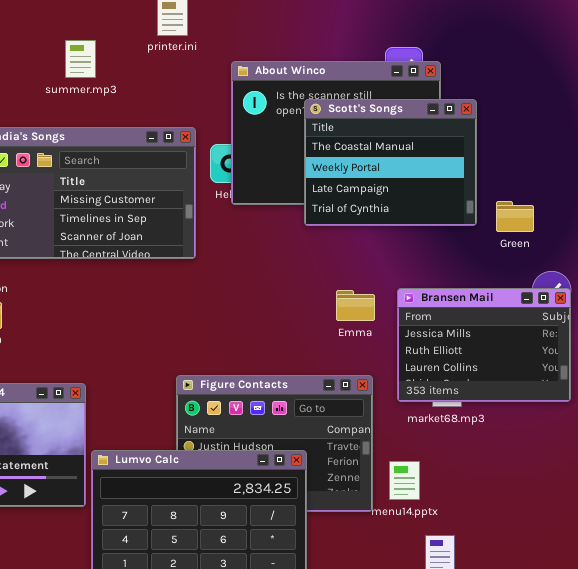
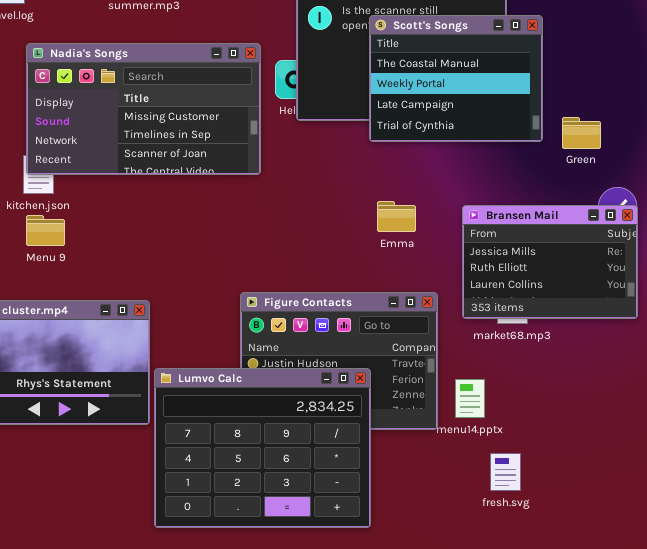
Emma: [336,290,375,321] -> [377,201,416,232], moved

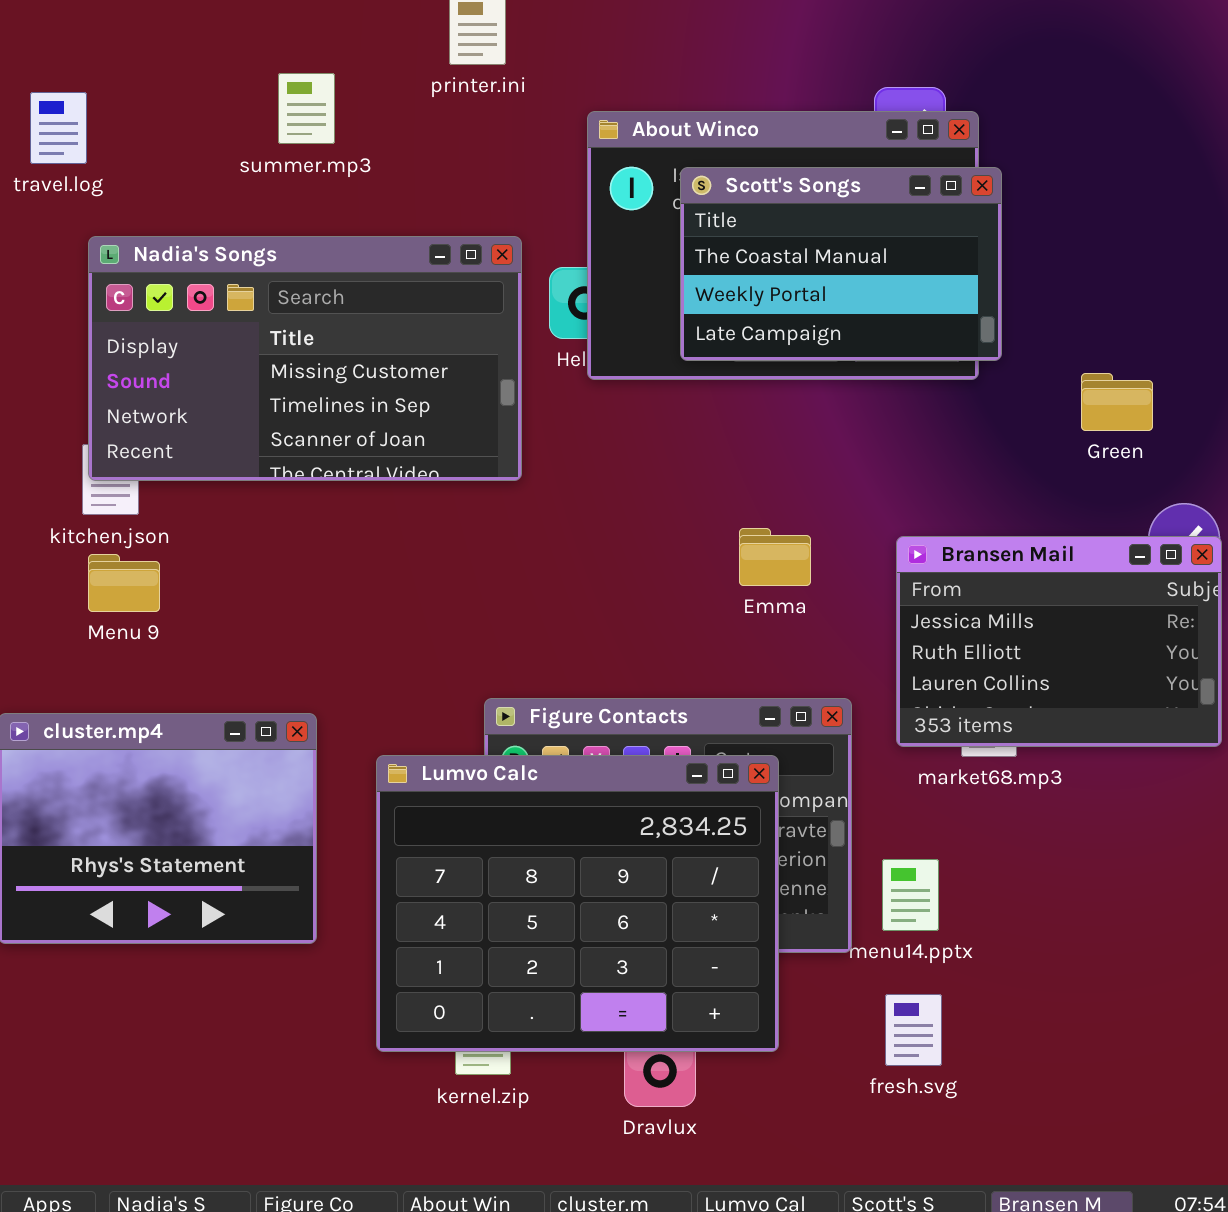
Scott's Songs: [369,15,543,142] -> [680,167,1002,361], moved, resized
Lumvo Calc: [154,368,371,528] -> [376,755,779,1052], moved
fresh.svg: [490,453,521,491] -> [885,994,942,1066], moved

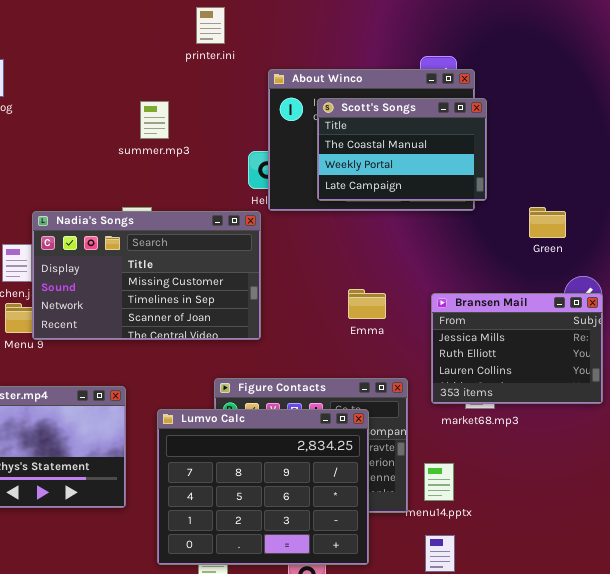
summer.mp3: [278,73,335,144] -> [140,101,169,139], moved
Nadia's Songs: [88,236,522,481] -> [32,211,261,340], moved

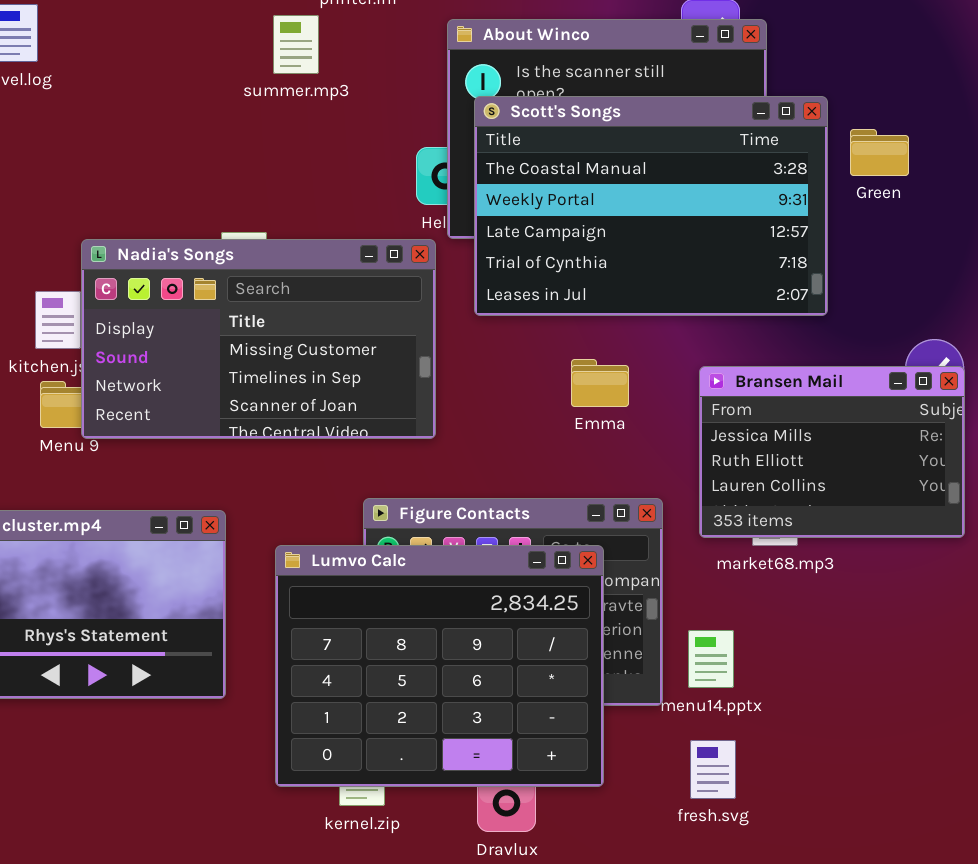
Scott's Songs: [317,98,487,201] -> [474,96,828,316], moved, resized
summer.mp3: [140,101,169,139] -> [273,15,319,74], moved
Green: [529,207,566,238] -> [850,129,909,176], moved

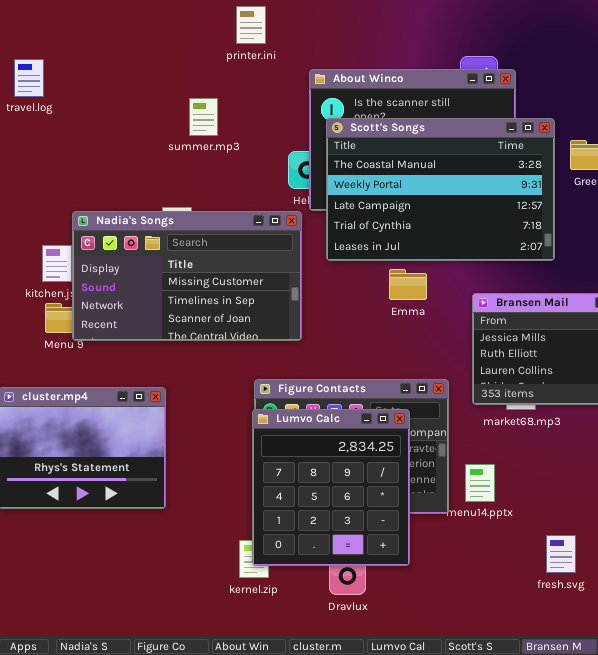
summer.mp3: [273,15,319,74] -> [189,98,218,136], moved
Emma: [571,359,629,407] -> [389,269,427,300], moved
Lumvo Calc: [275,545,604,787] -> [252,409,410,566], resized
fresh.svg: [690,740,736,799] -> [546,535,576,573], moved

